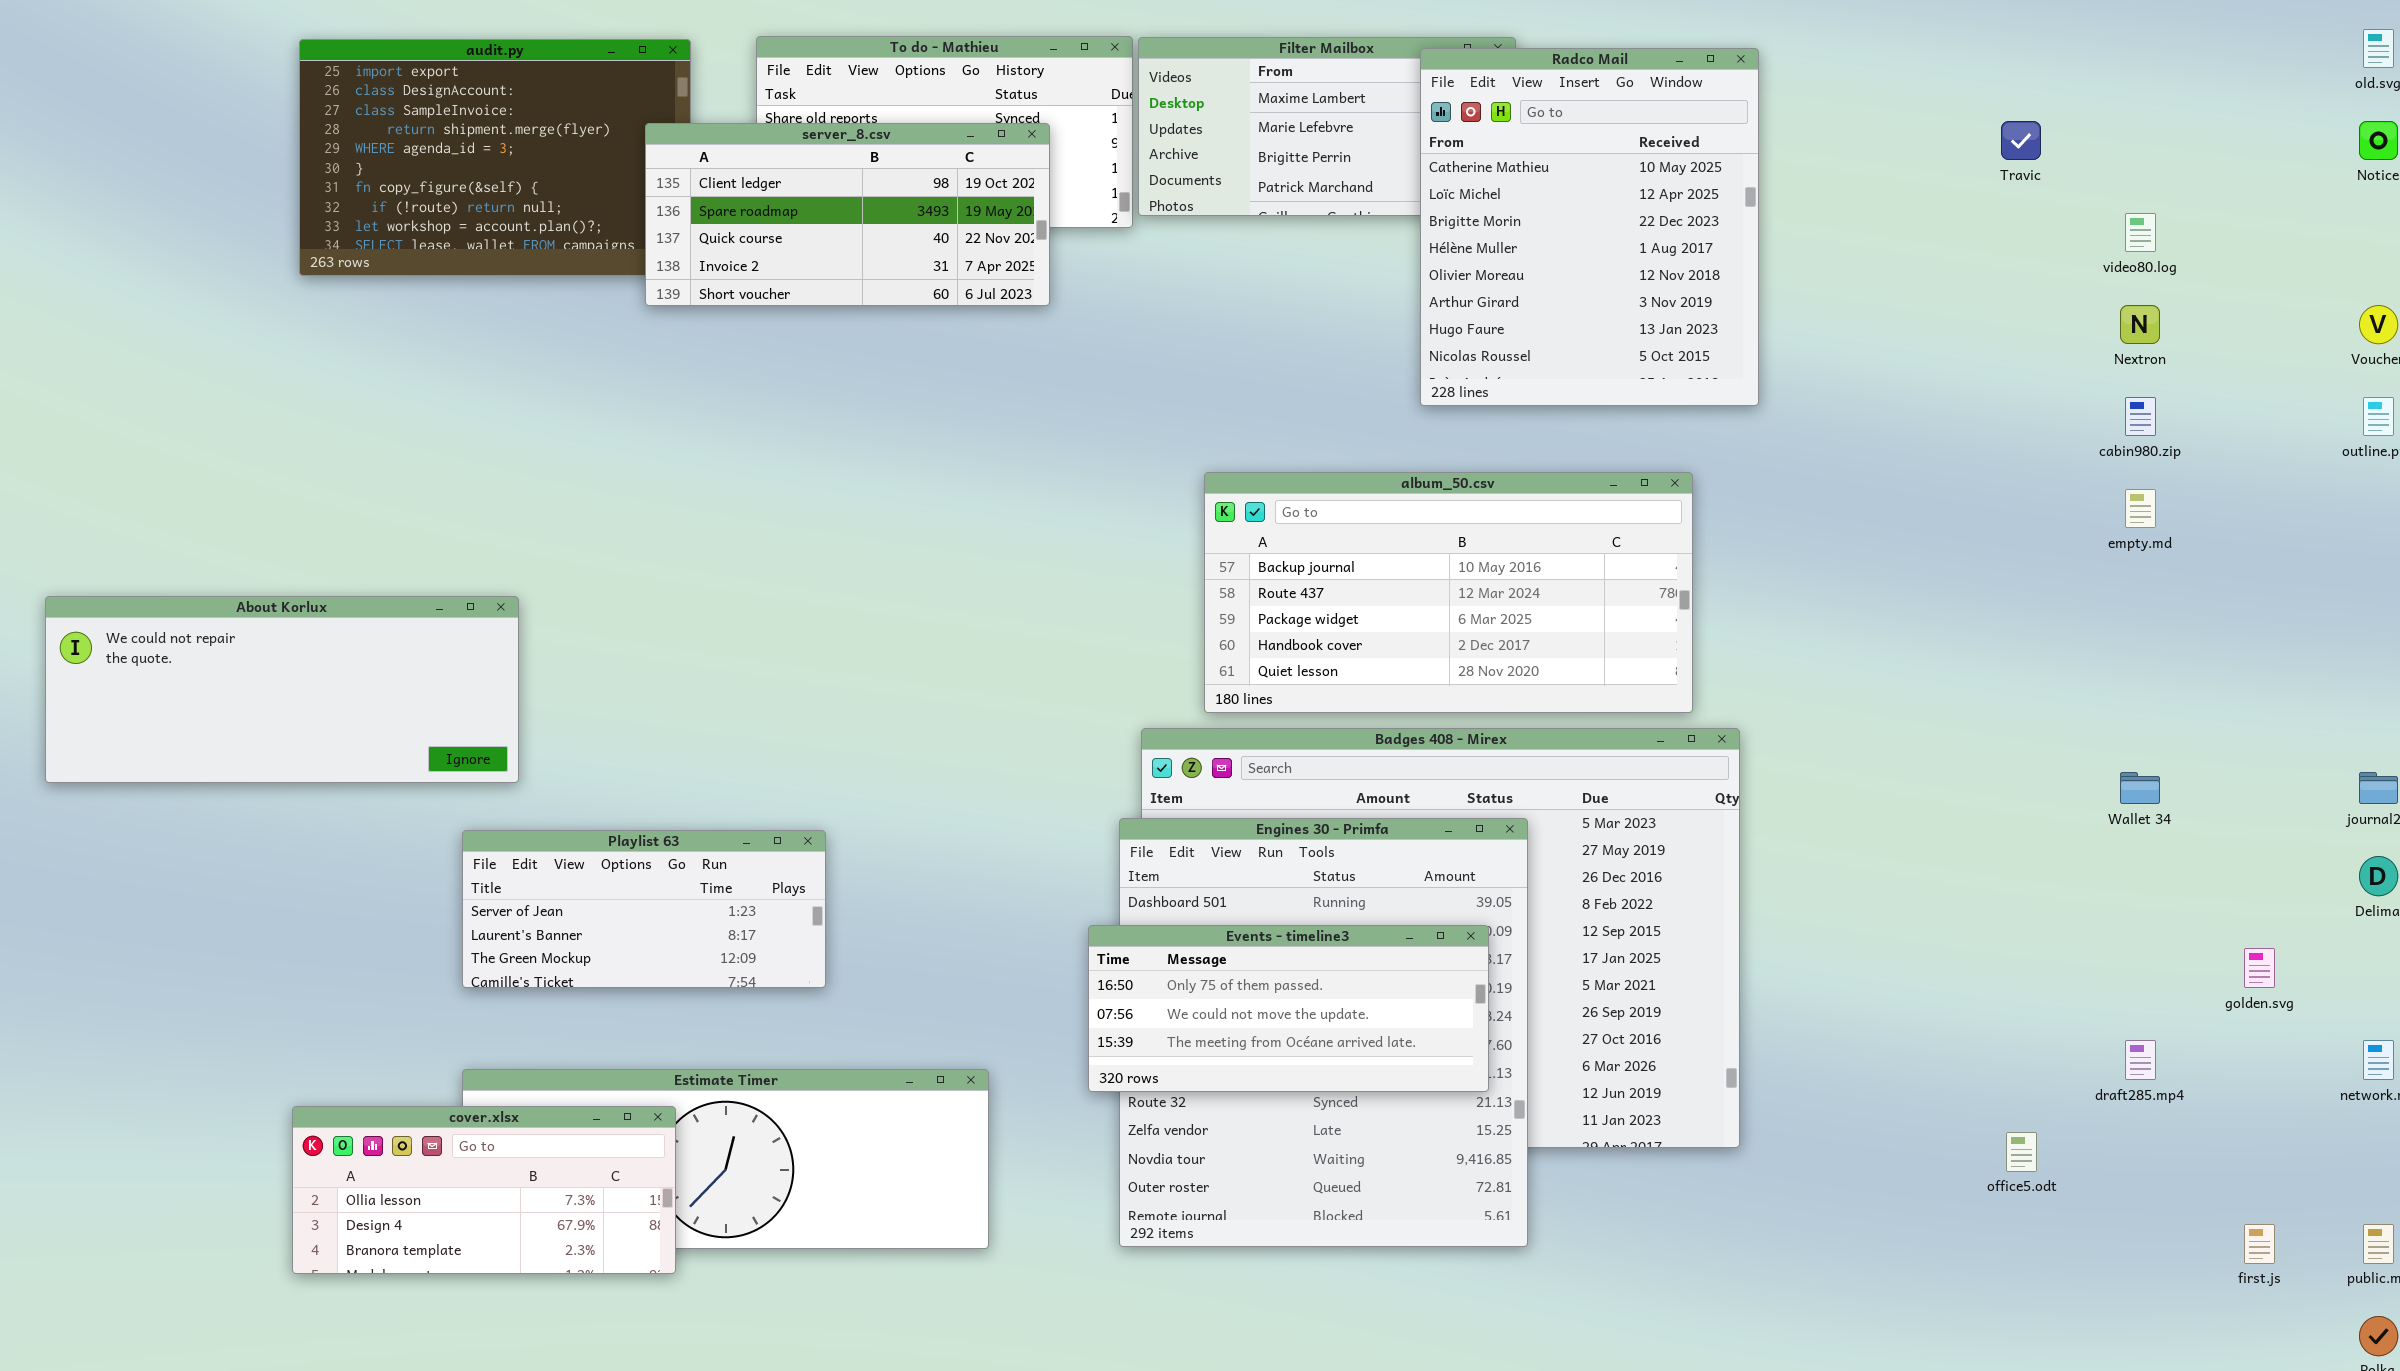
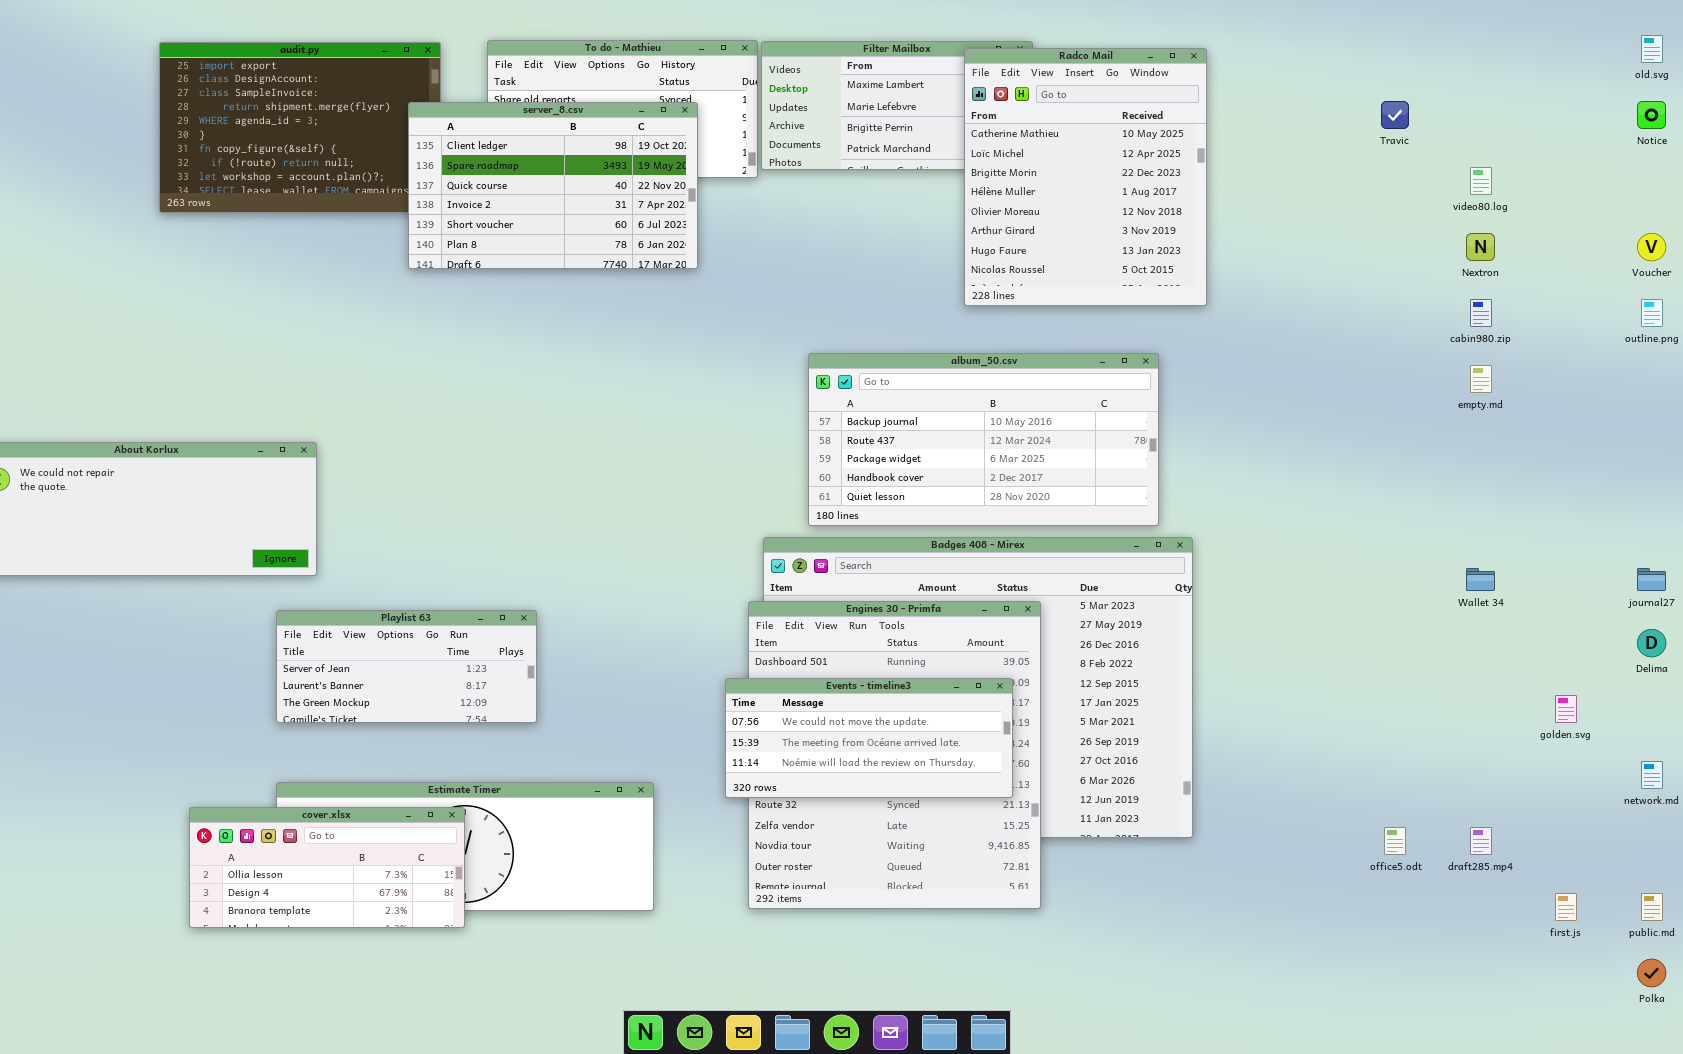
server_8.csv: [645,123,1050,306] -> [408,102,698,269], resized
Events - timeline3: [1088,925,1489,1092] -> [725,678,1013,798], scrolled down 1 row
draft285.mp4: [2125,1040,2156,1080] -> [1470,827,1492,855], moved
cover.xlsx: [292,1106,676,1274] -> [189,807,465,928], moved

